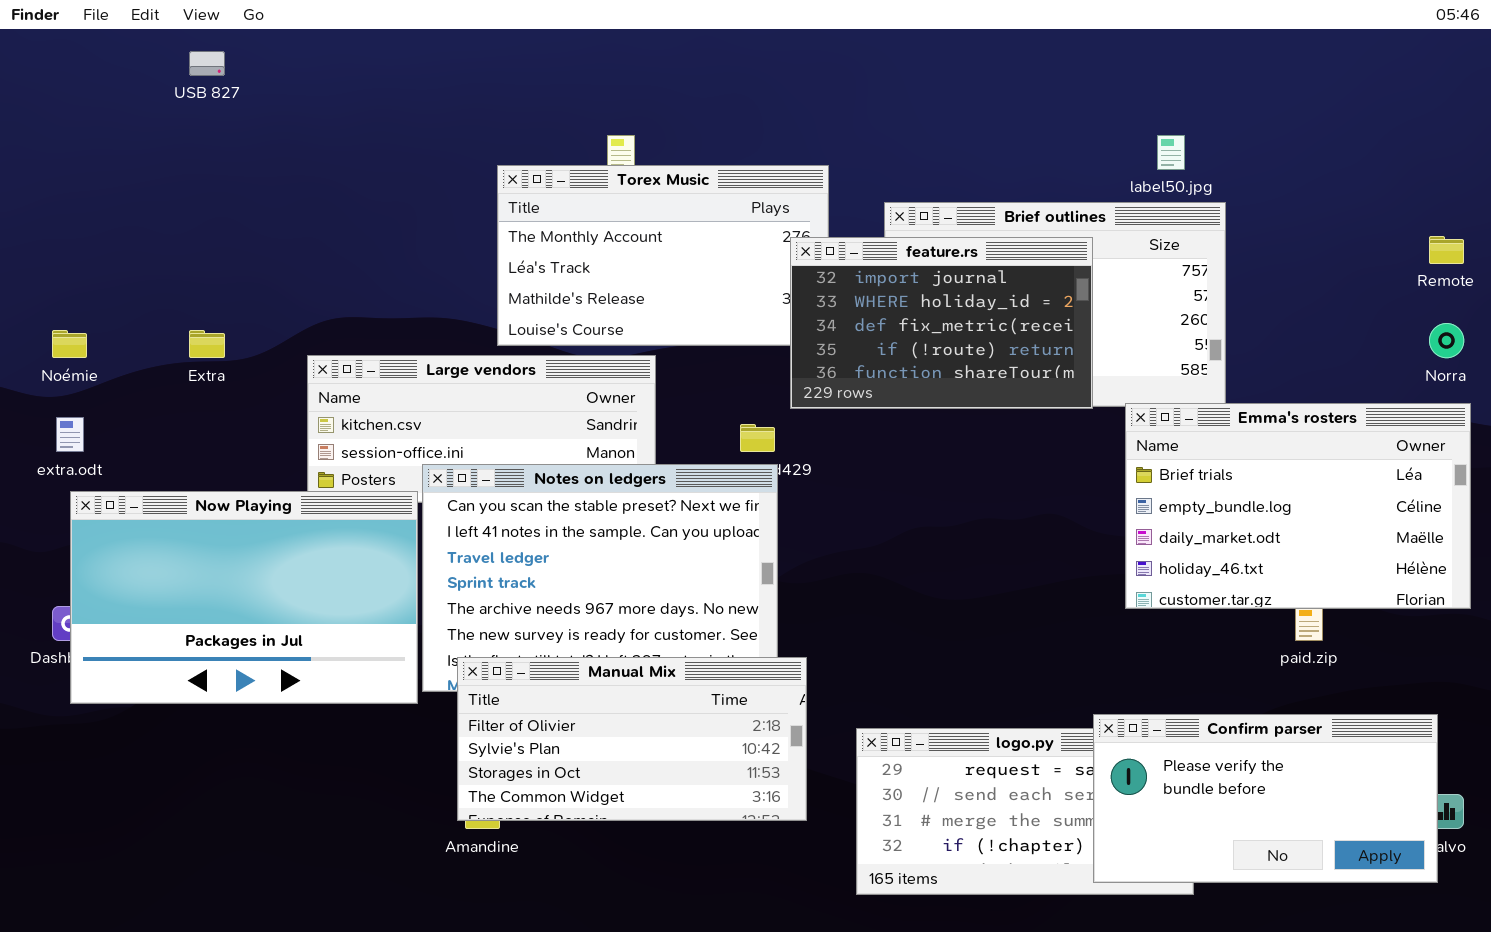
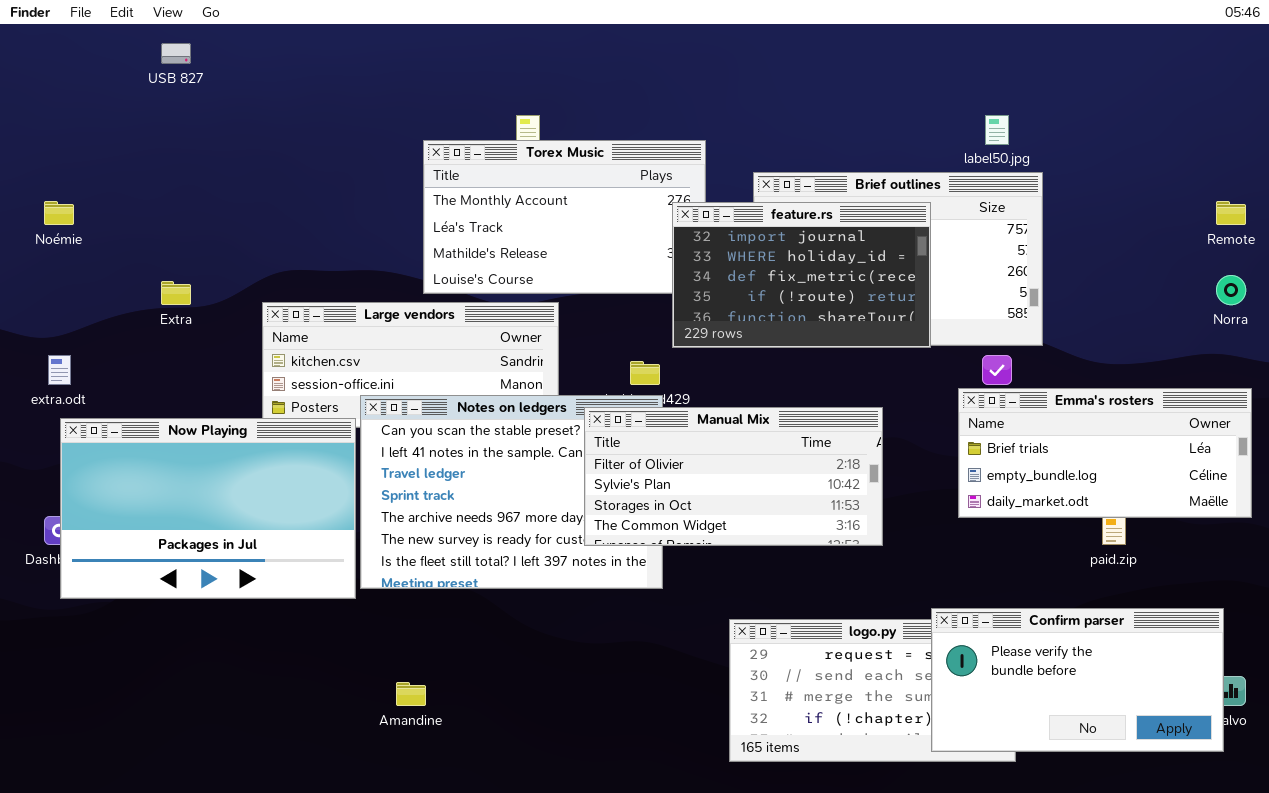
Noémie: [52,330,87,358] -> [44,201,74,225], moved
Emma's rosters: [1125,403,1471,609] -> [958,388,1252,518], resized
Manual Mix: [457,657,807,821] -> [584,407,883,546], moved

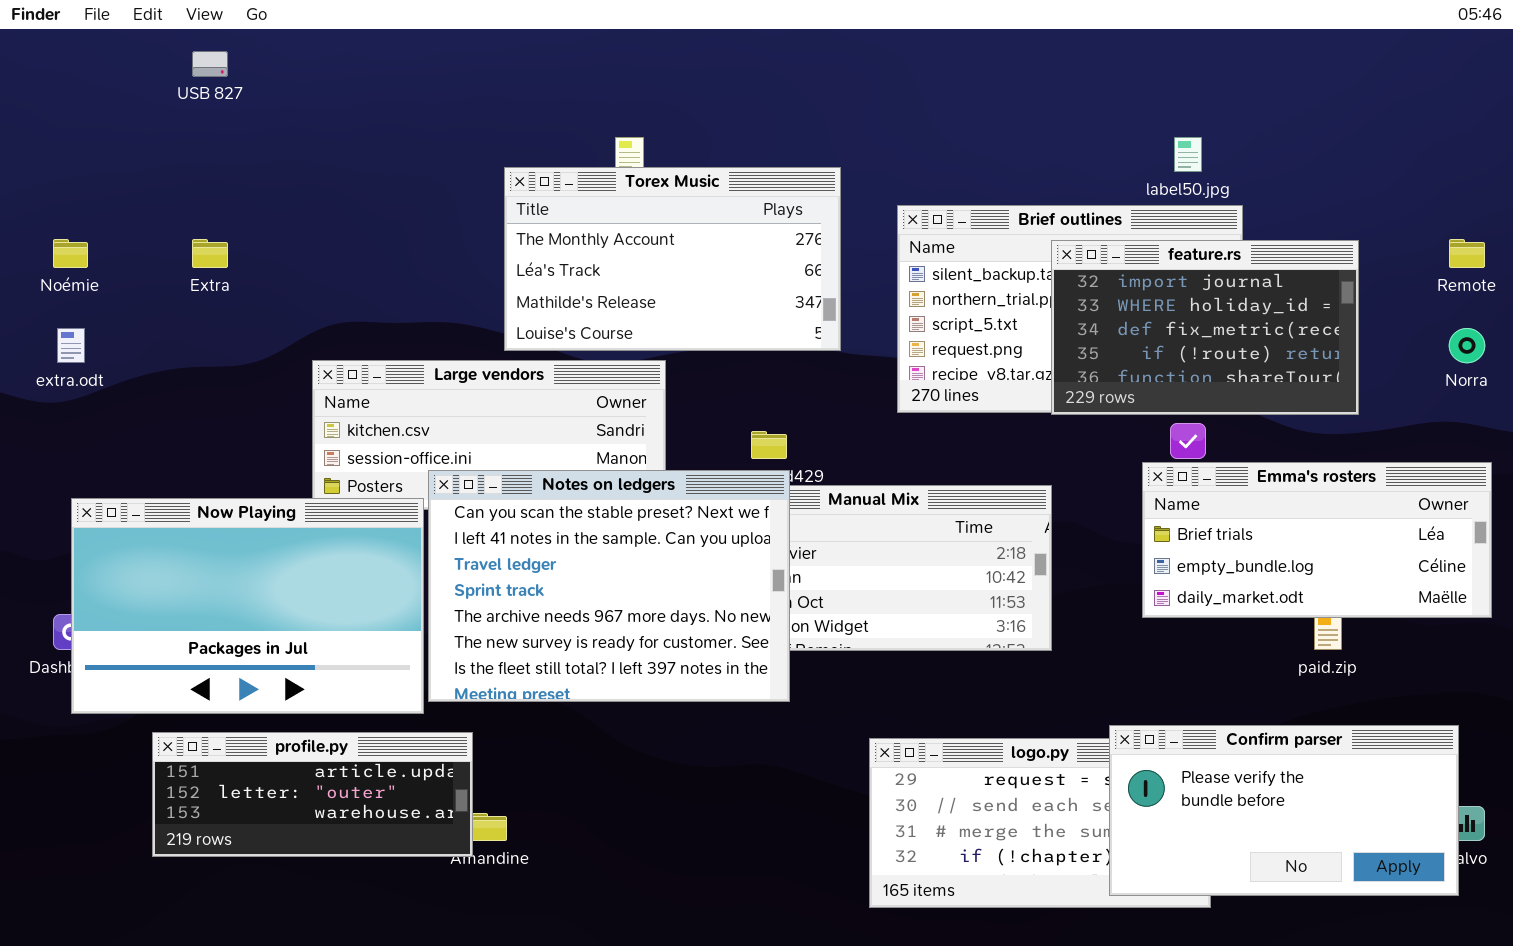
feature.rs: [672,202,931,348] -> [1051,240,1359,415], moved
Extra: [161,281,191,305] -> [192,239,228,268], moved
extra.odt: [48,355,71,385] -> [57,328,85,363], moved
Notes on ledgers: [360,395,663,589] -> [428,470,790,702], raised
profile.py: none -> [152,732,473,857], opened

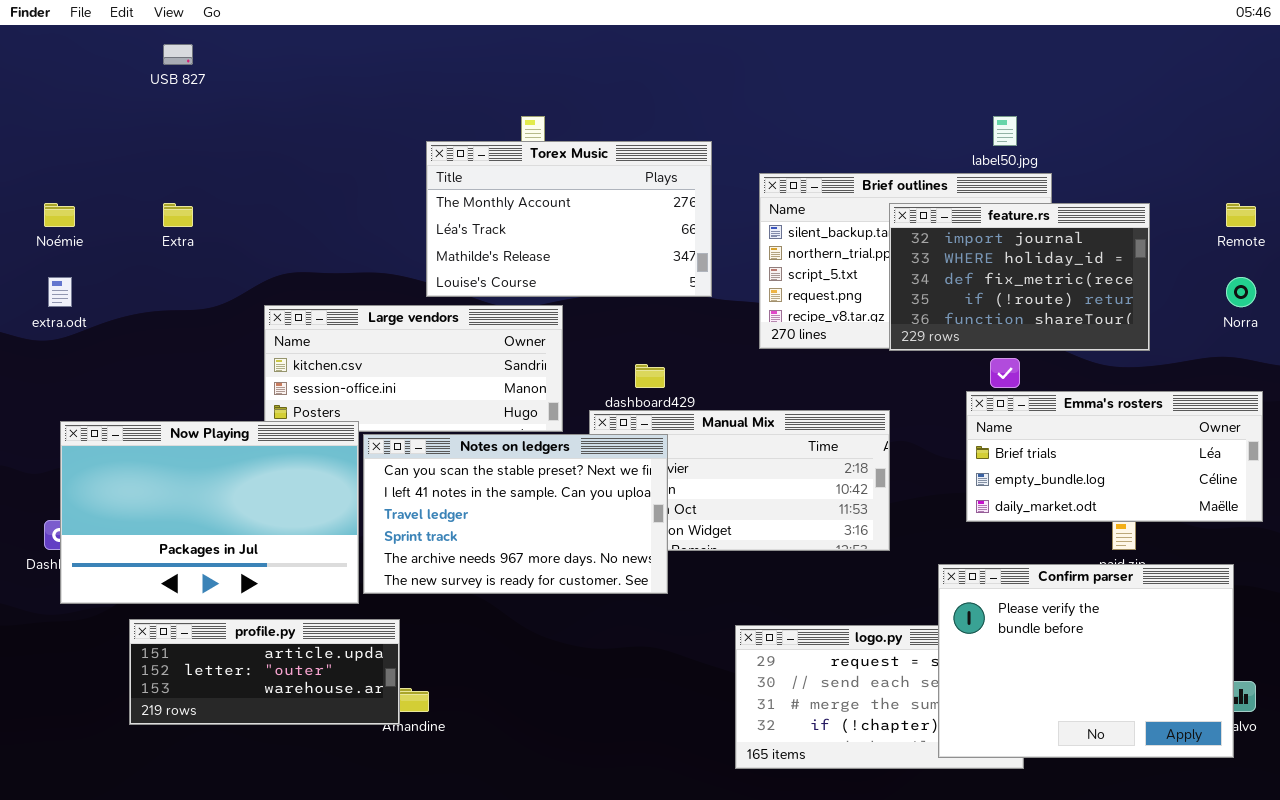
Notes on ledgers: [428,470,790,702] -> [363,434,668,594], resized
Confirm parser: [1109,725,1459,896] -> [938,564,1234,758], resized

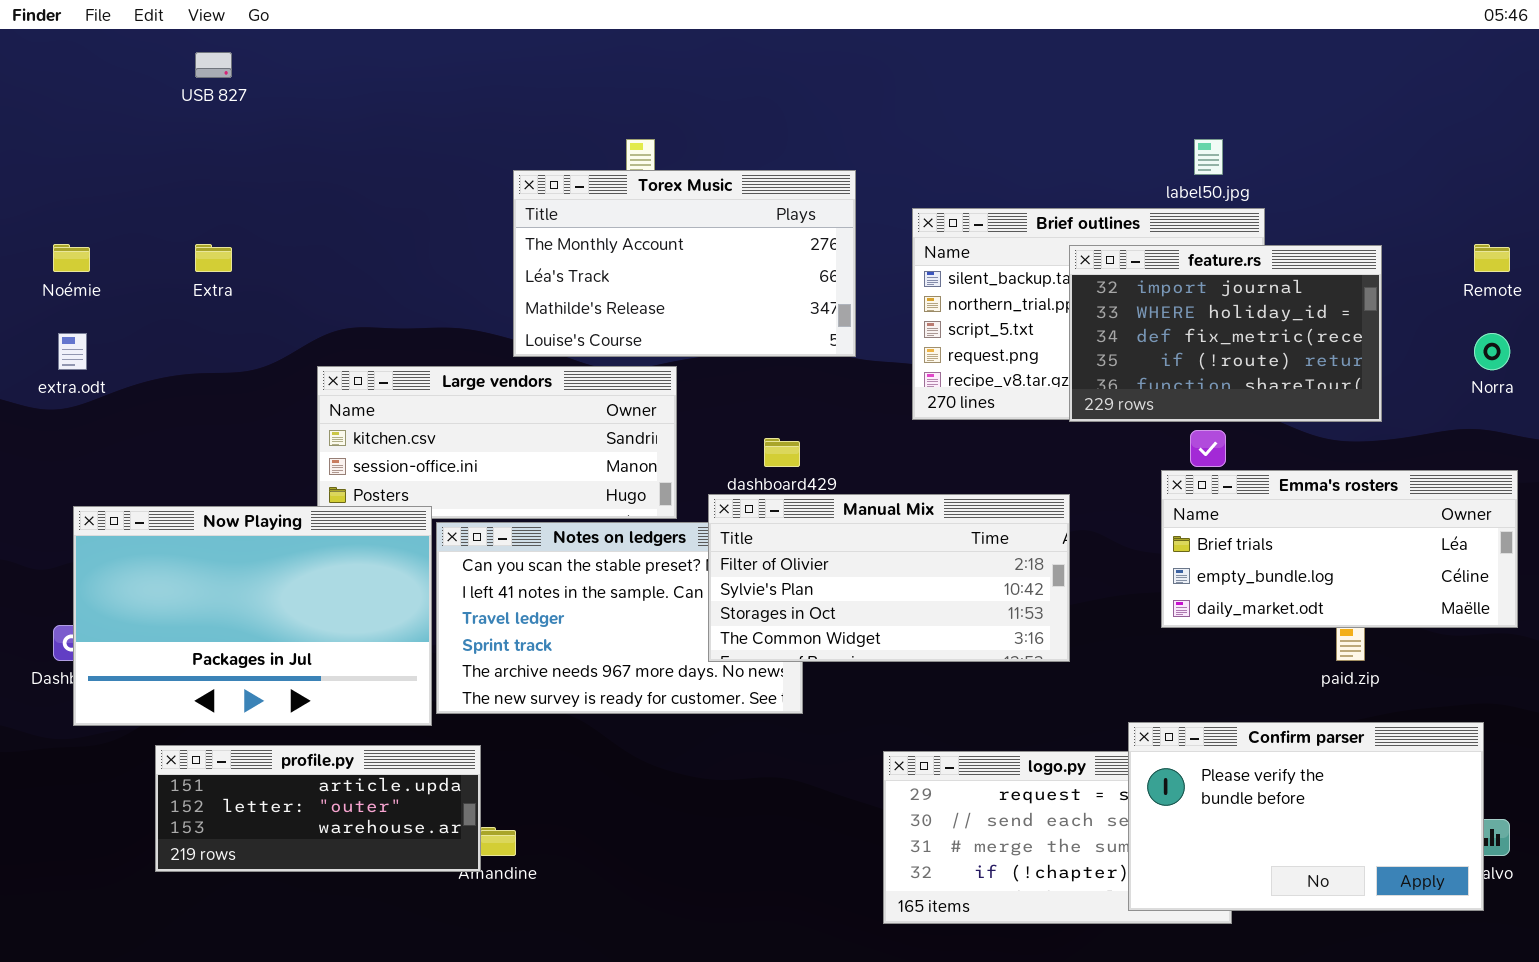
Manual Mix: [589,410,890,551] -> [708,494,1070,662], raised
Confirm parser: [938,564,1234,758] -> [1128,722,1484,911], resized

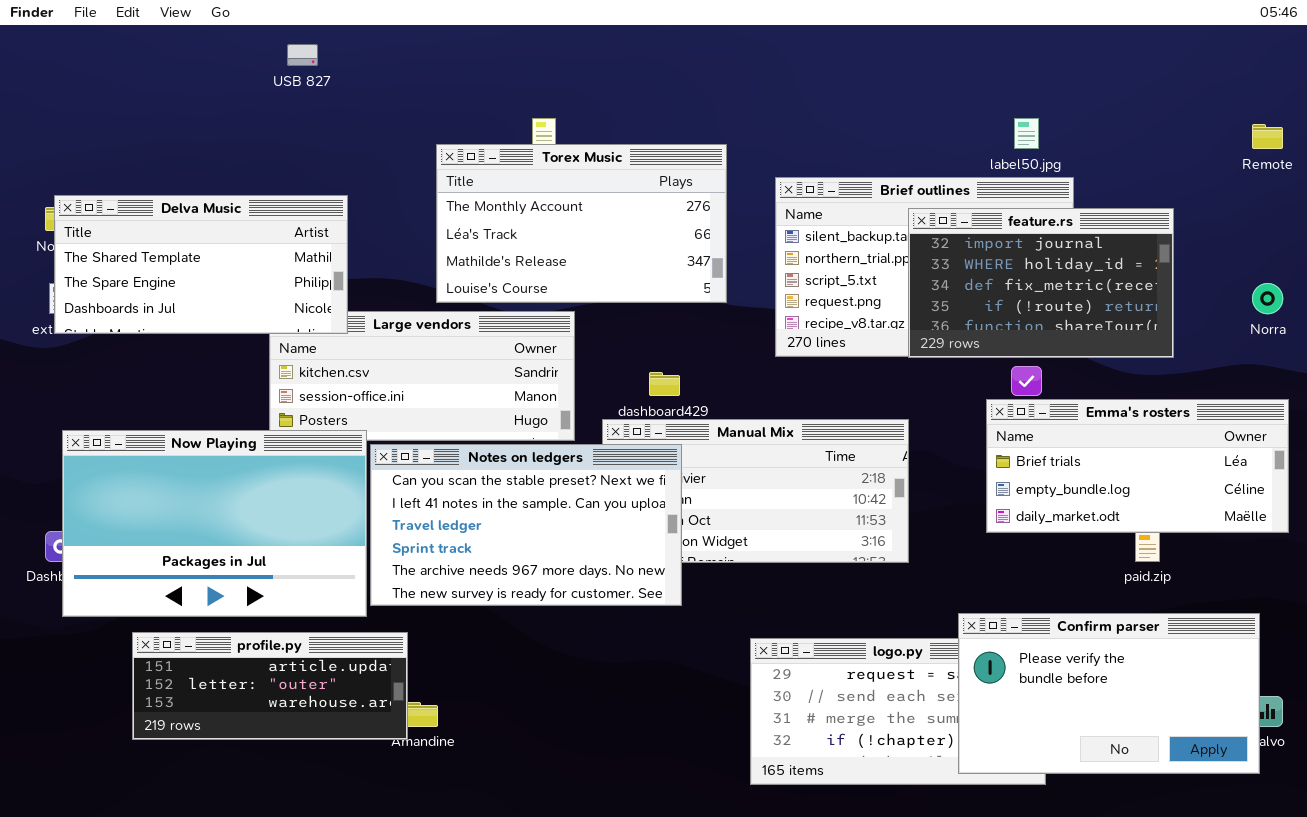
USB 827: [195,52,232,78] -> [287,44,318,66], moved
Delva Music: none -> [54,195,348,334], opened
Remote: [1474,244,1510,272] -> [1252,124,1283,149], moved
Notes on ledgers: [436,522,803,714] -> [370,444,682,606], raised

